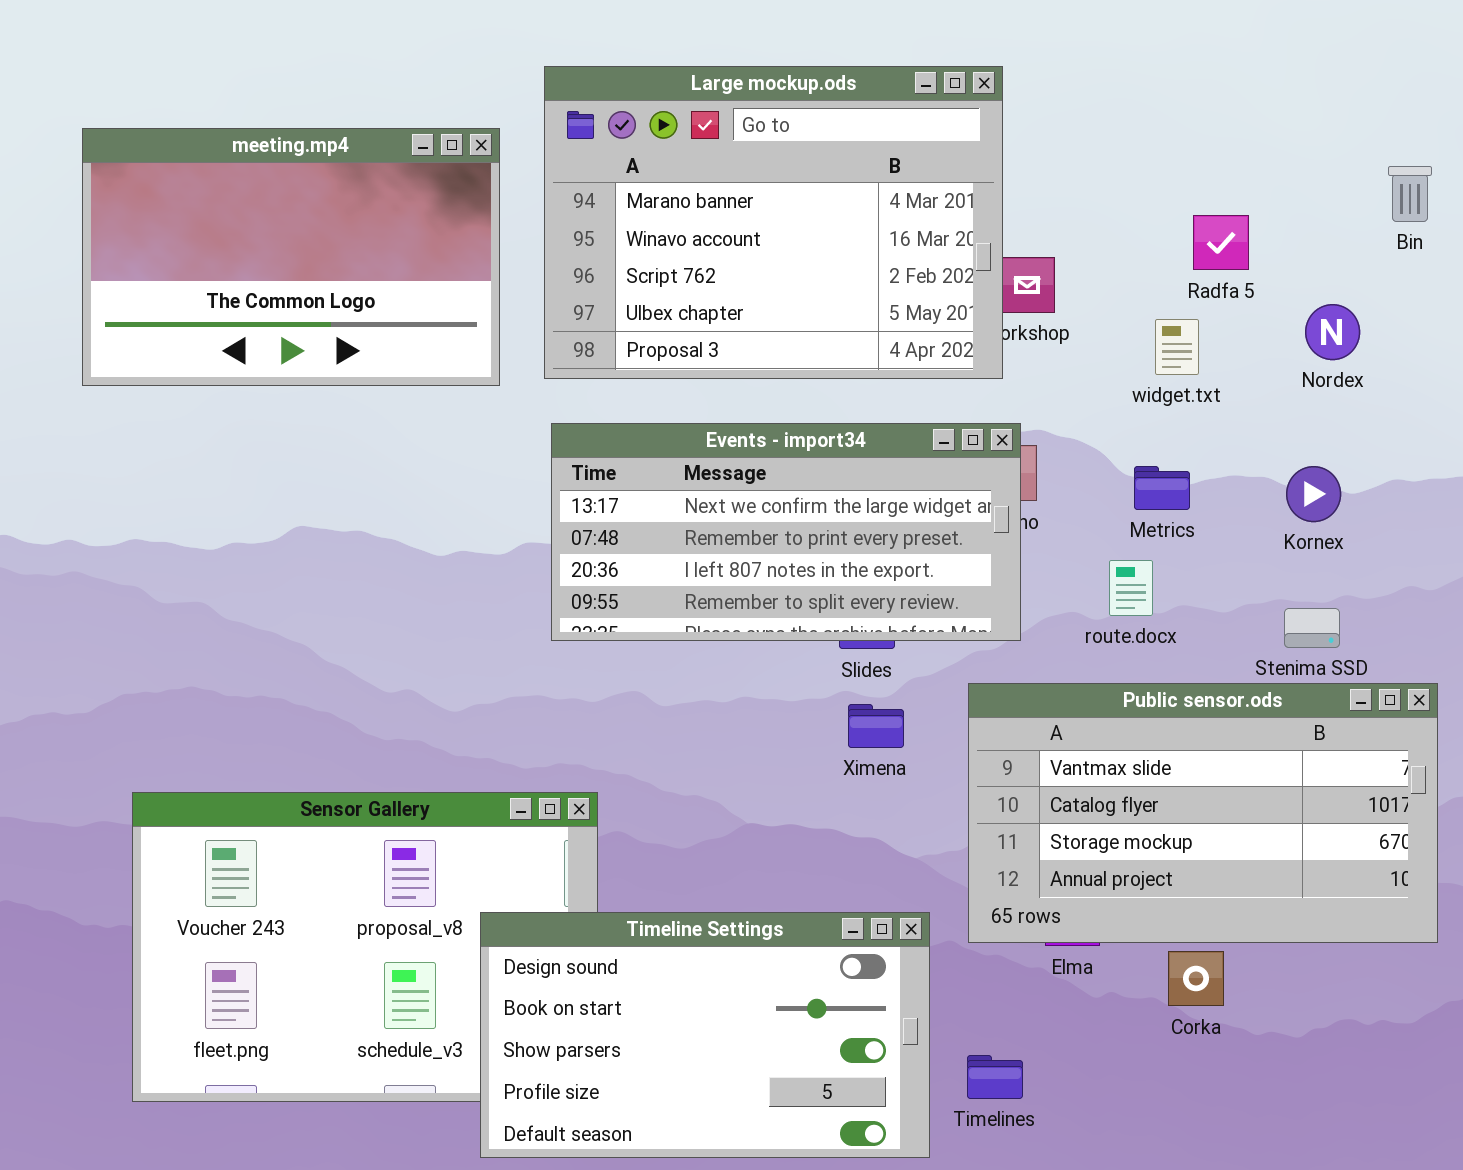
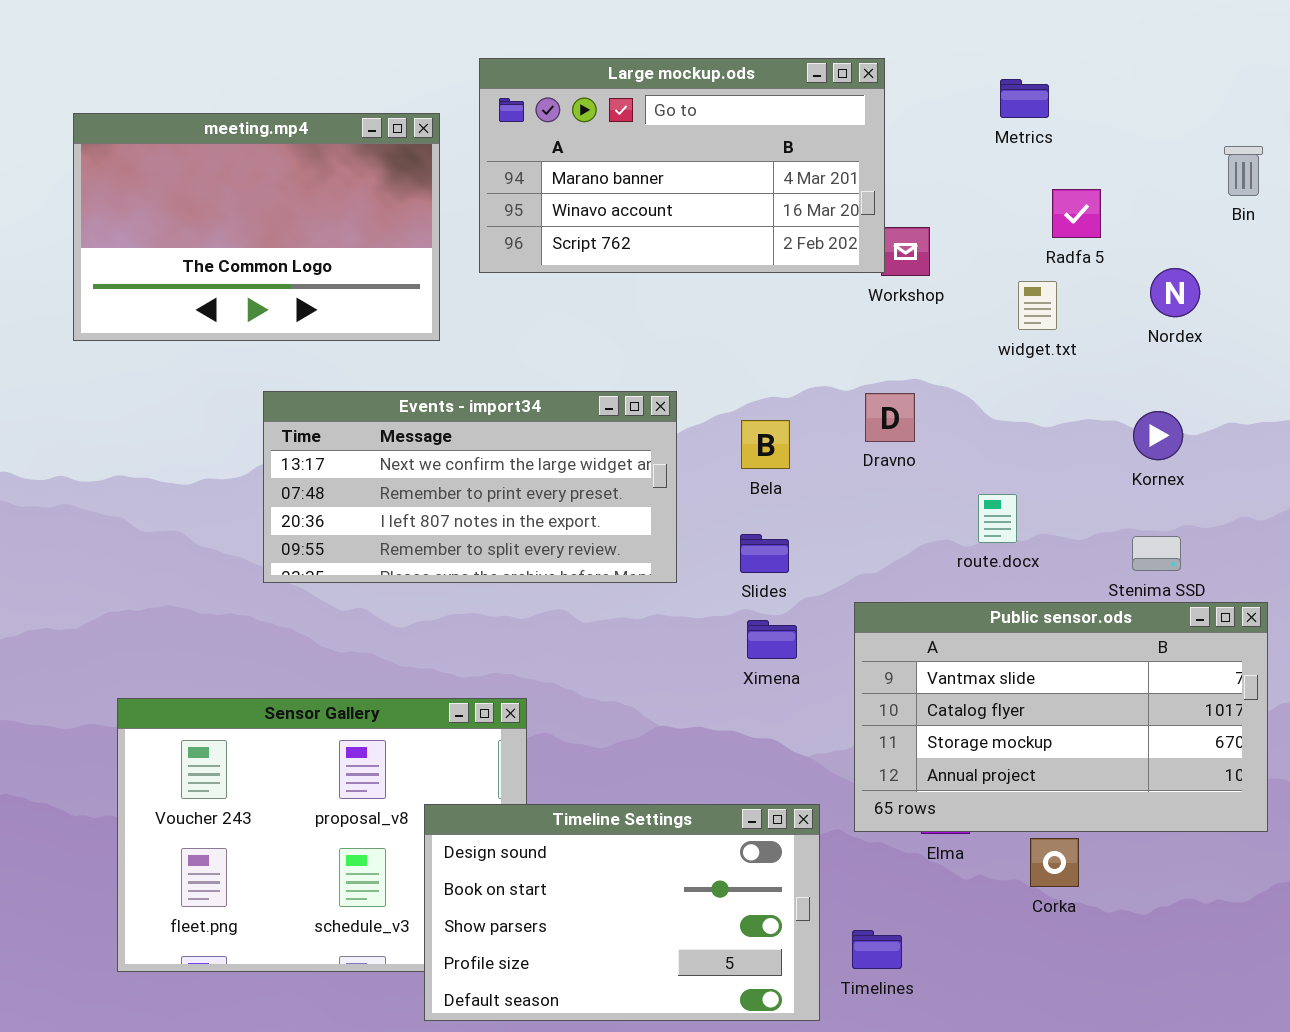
Large mockup.ods: [544,66,1003,379] -> [479,58,885,273], resized
Events - import34: [551,423,1021,641] -> [263,391,677,583], moved
Metrics: [1134,466,1190,510] -> [1000,79,1049,118], moved

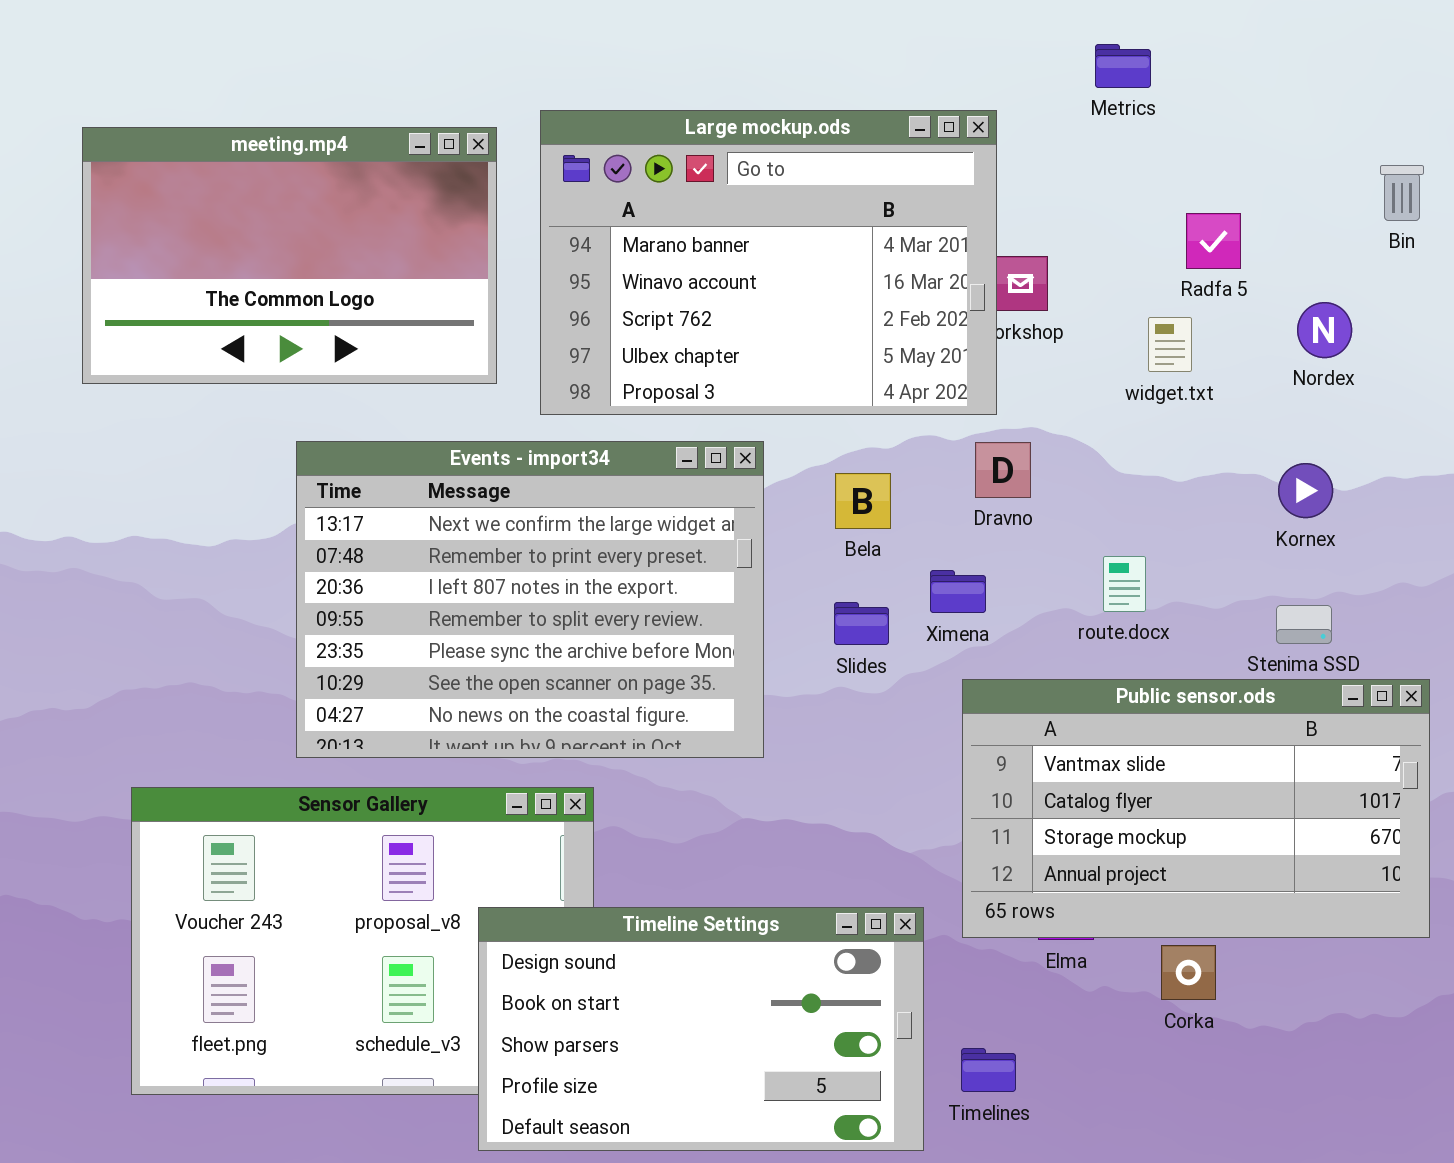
Large mockup.ods: [479,58,885,273] -> [540,110,997,415], moved, resized
Metrics: [1000,79,1049,118] -> [1095,44,1151,88], moved
Events - import34: [263,391,677,583] -> [296,441,764,758], resized
Ximena: [747,620,797,659] -> [930,570,986,613], moved

